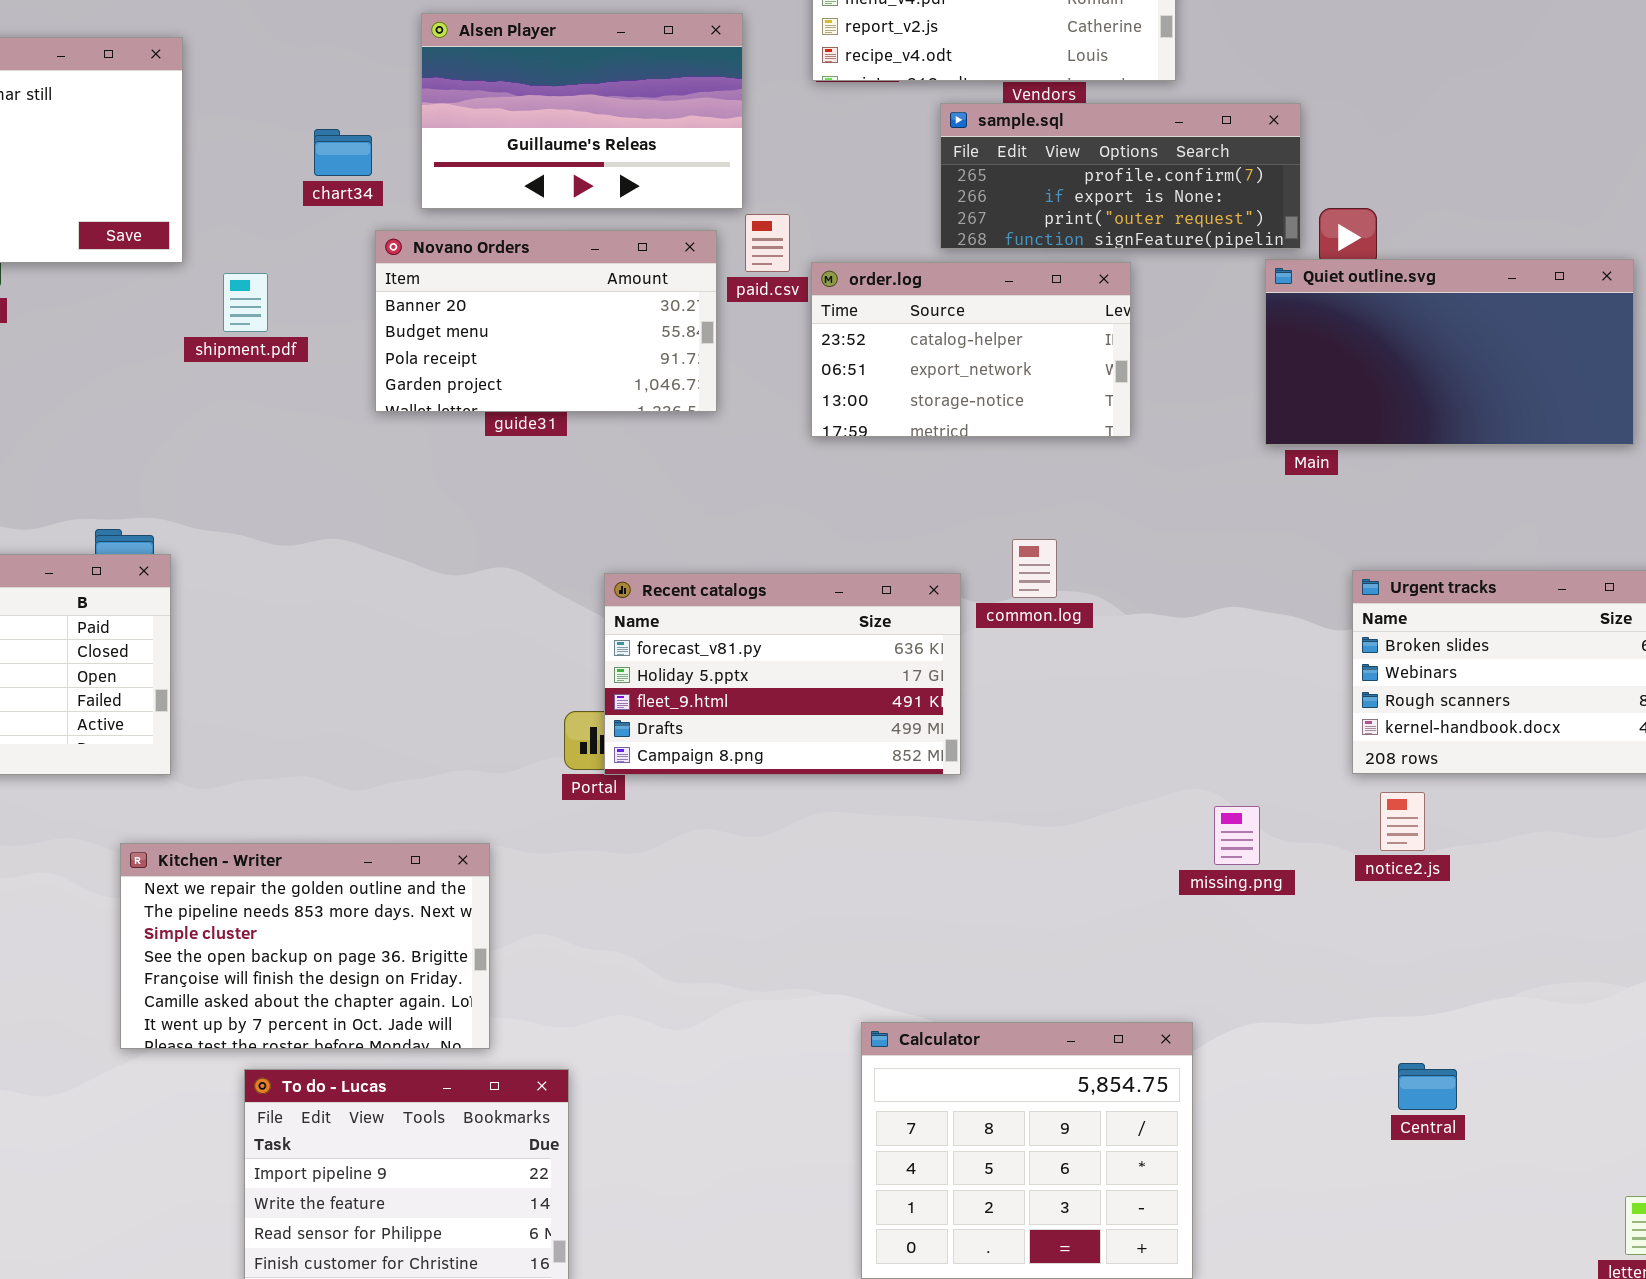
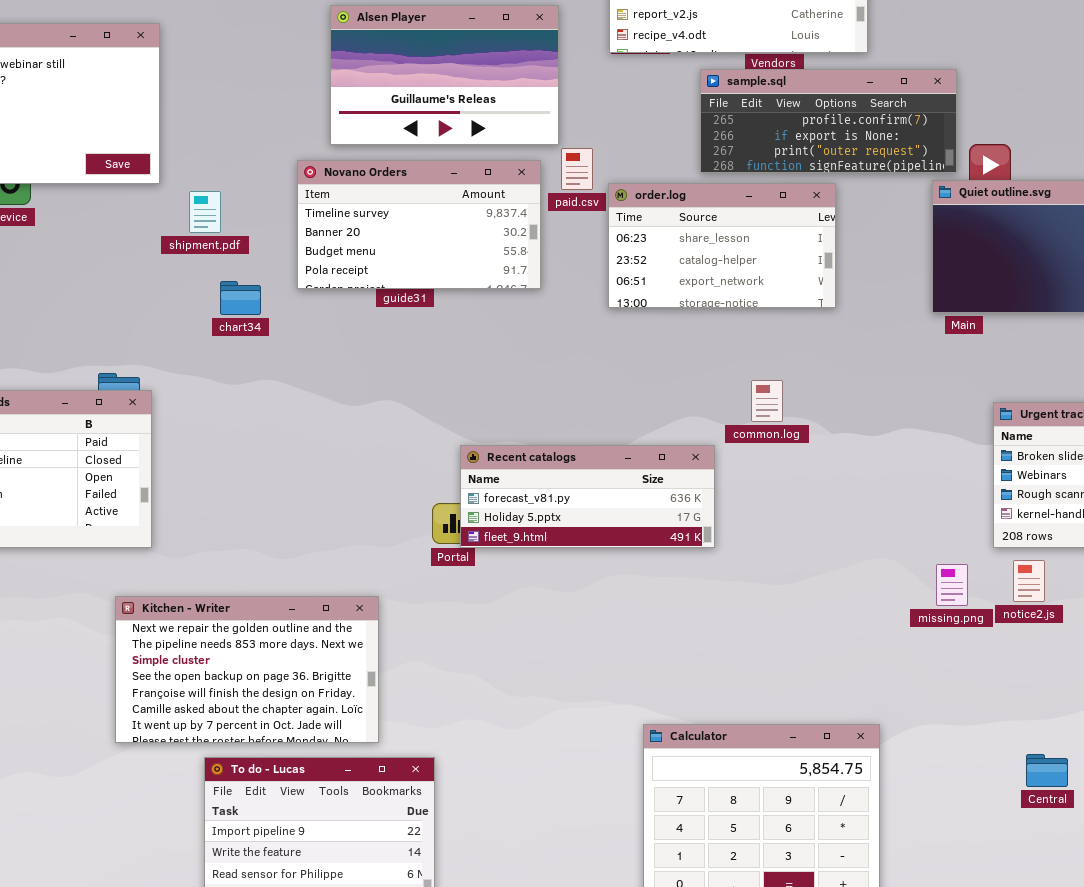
chart34: [314,129,372,176] -> [220,281,261,315], moved
Novano Orders: [375,230,717,412] -> [297,160,541,289], scrolled up 1 row
order.log: [811,262,1131,437] -> [608,183,836,308], scrolled up 1 row
Recent catalogs: [604,573,961,775] -> [460,445,715,548], resized
missing.png: [1214,806,1260,865] -> [936,564,968,606], moved

